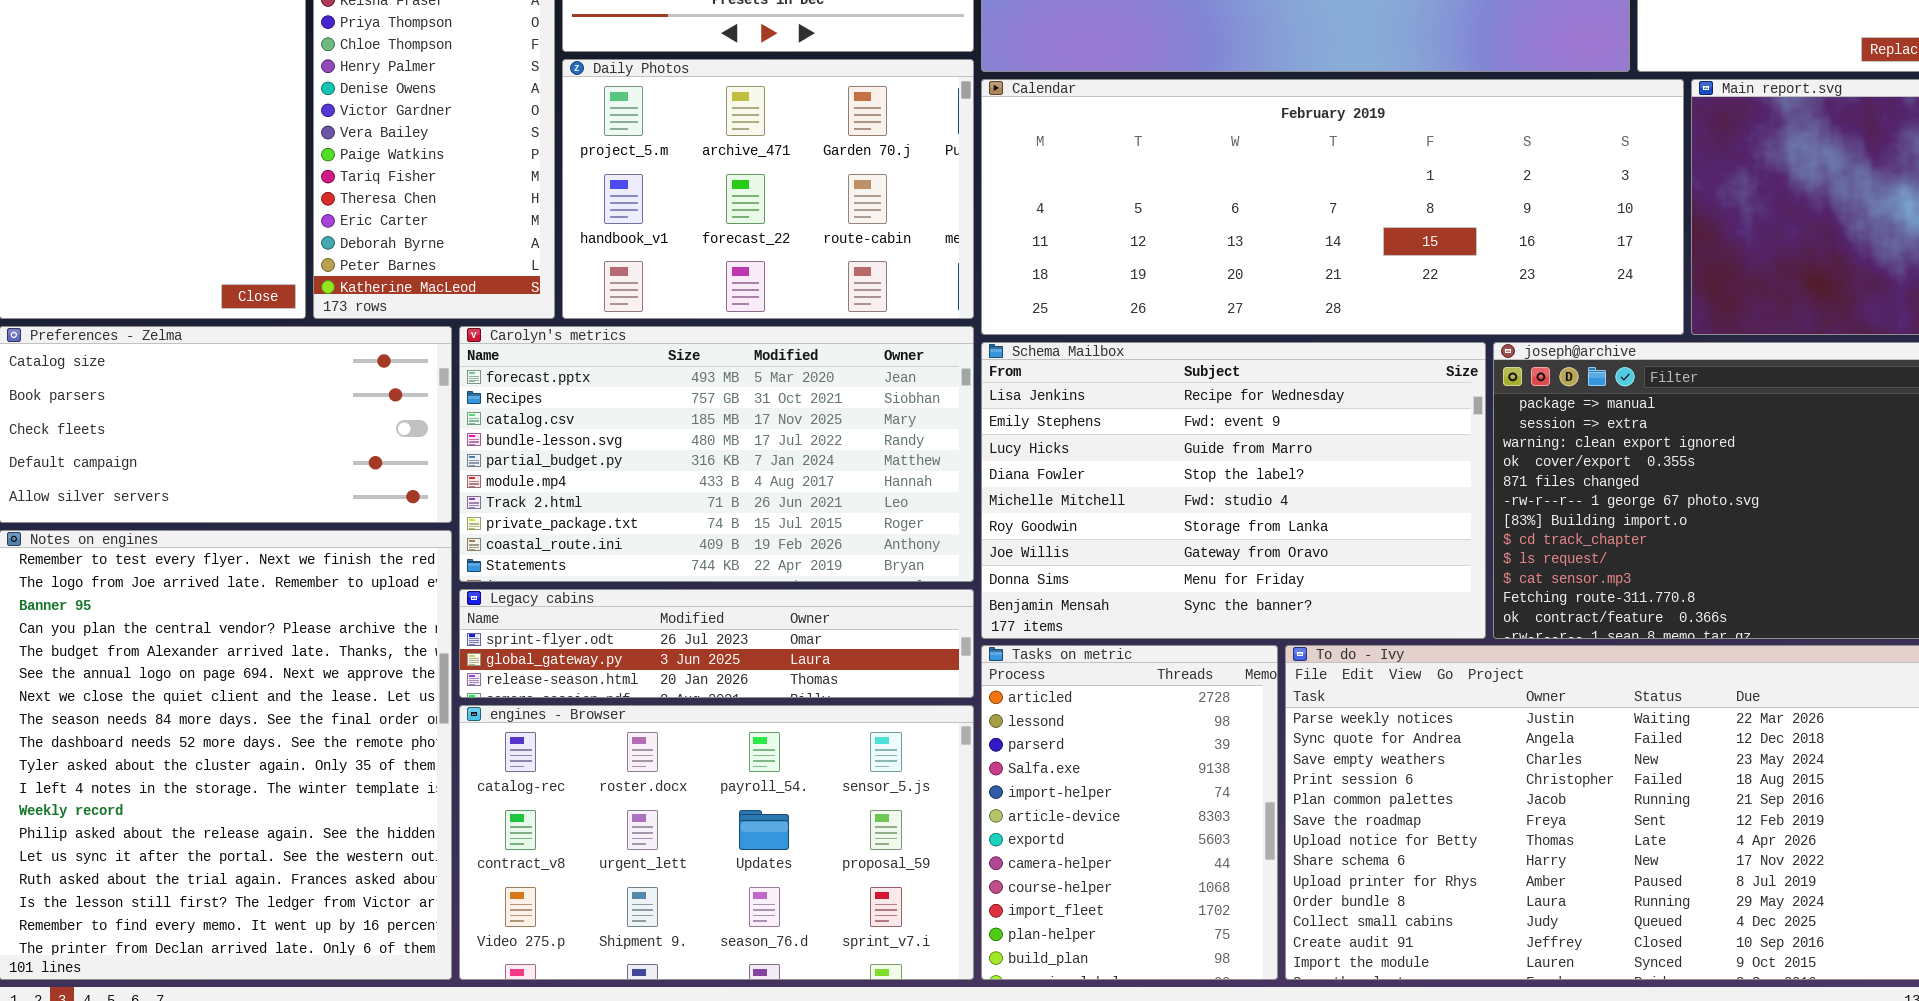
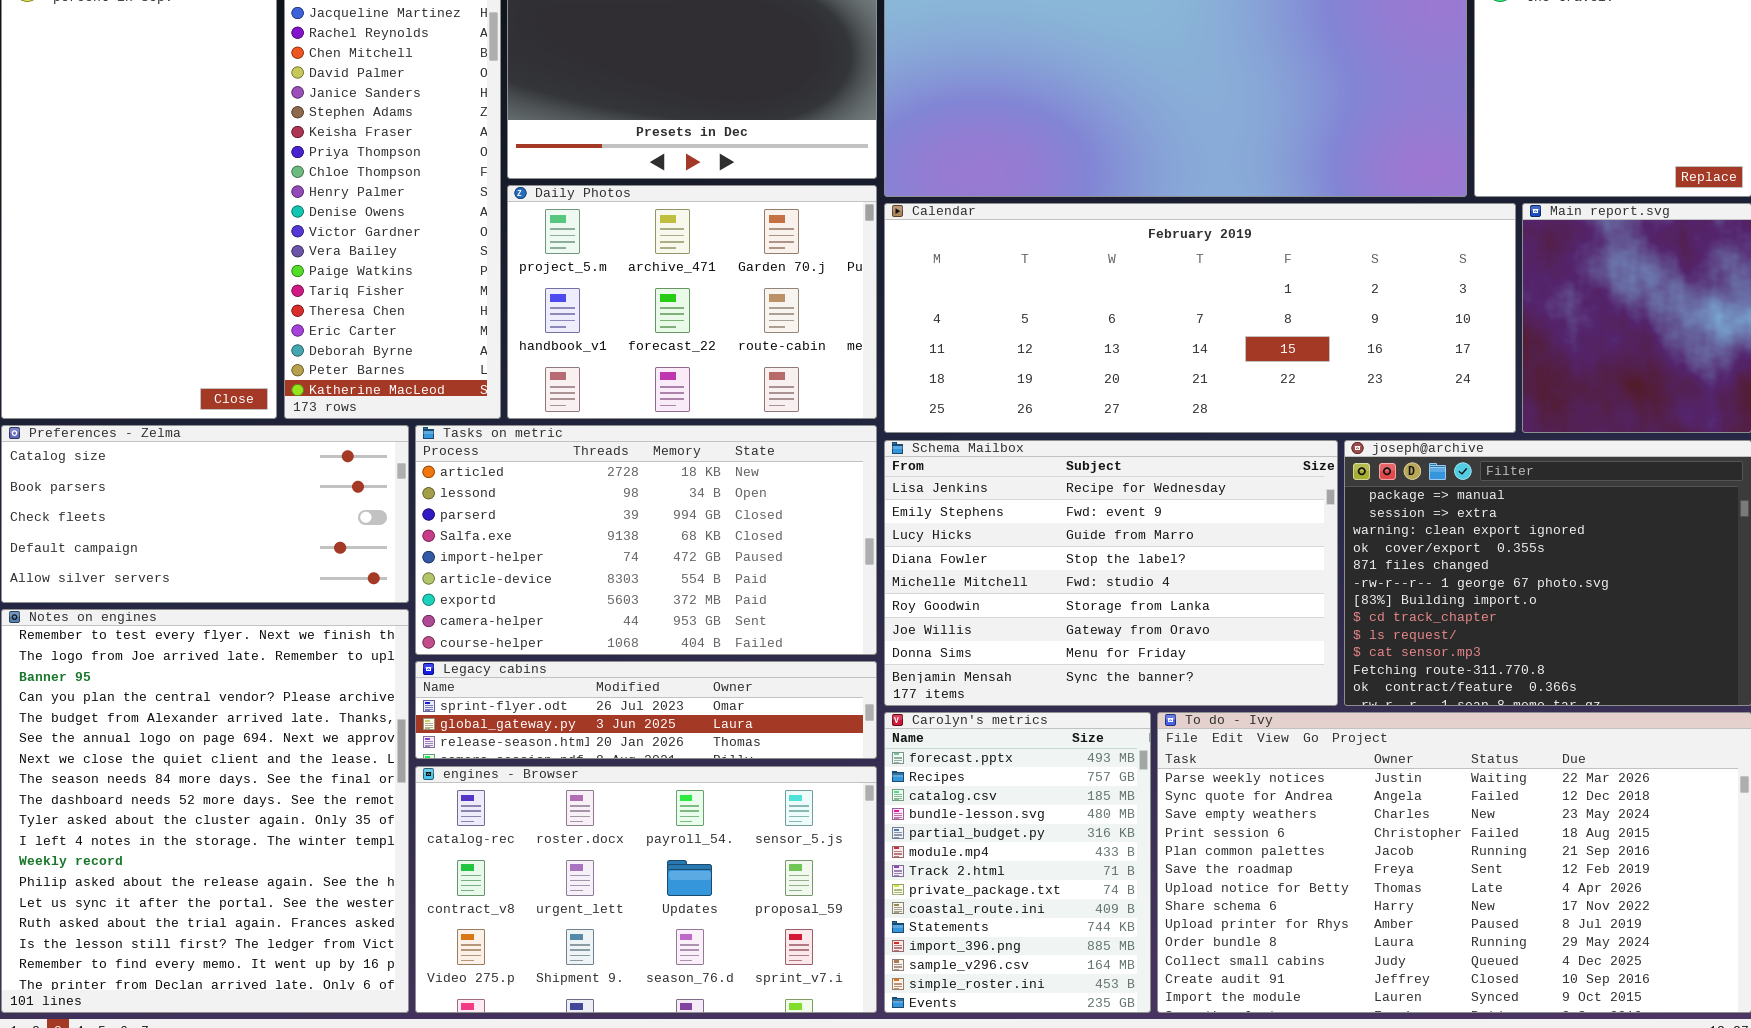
Carolyn's metrics: [459,326,974,582] -> [884,712,1151,1013], moved, resized
Tasks on metric: [981,645,1278,980] -> [415,425,877,655], moved, resized

